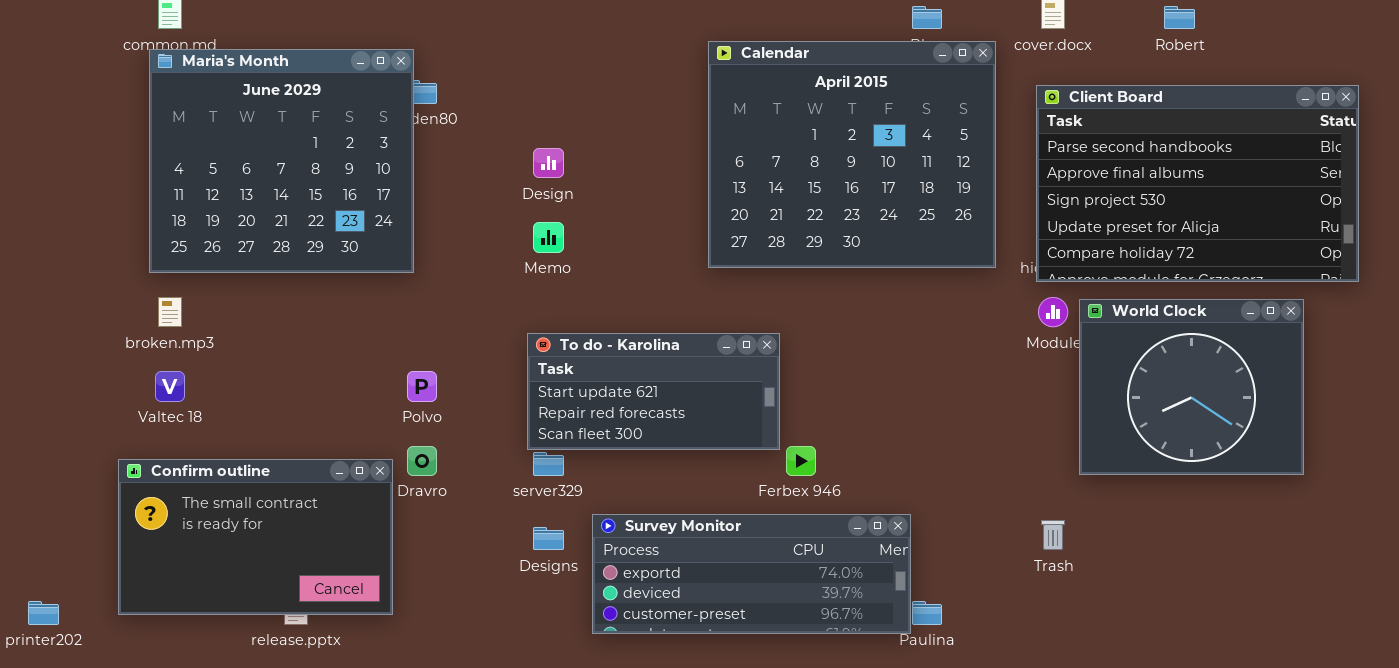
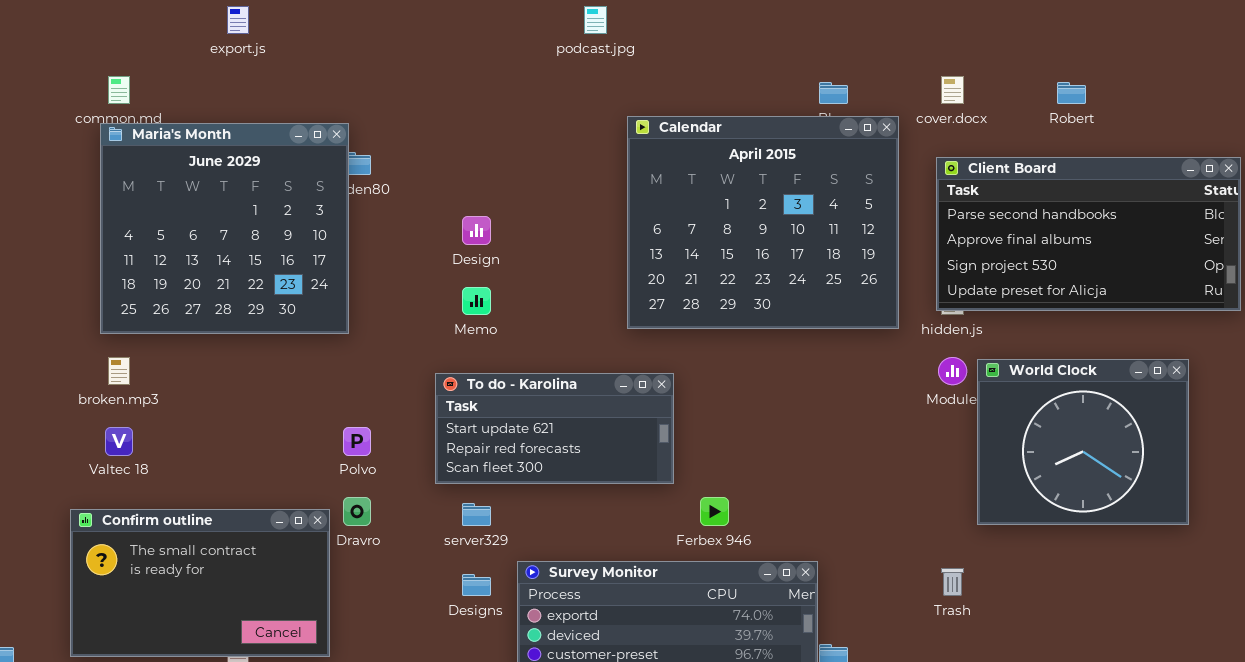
Client Board: [1036,85,1359,282] -> [936,157,1241,311], resized
To do - Karolina: [527,333,780,450] -> [435,373,674,484], moved

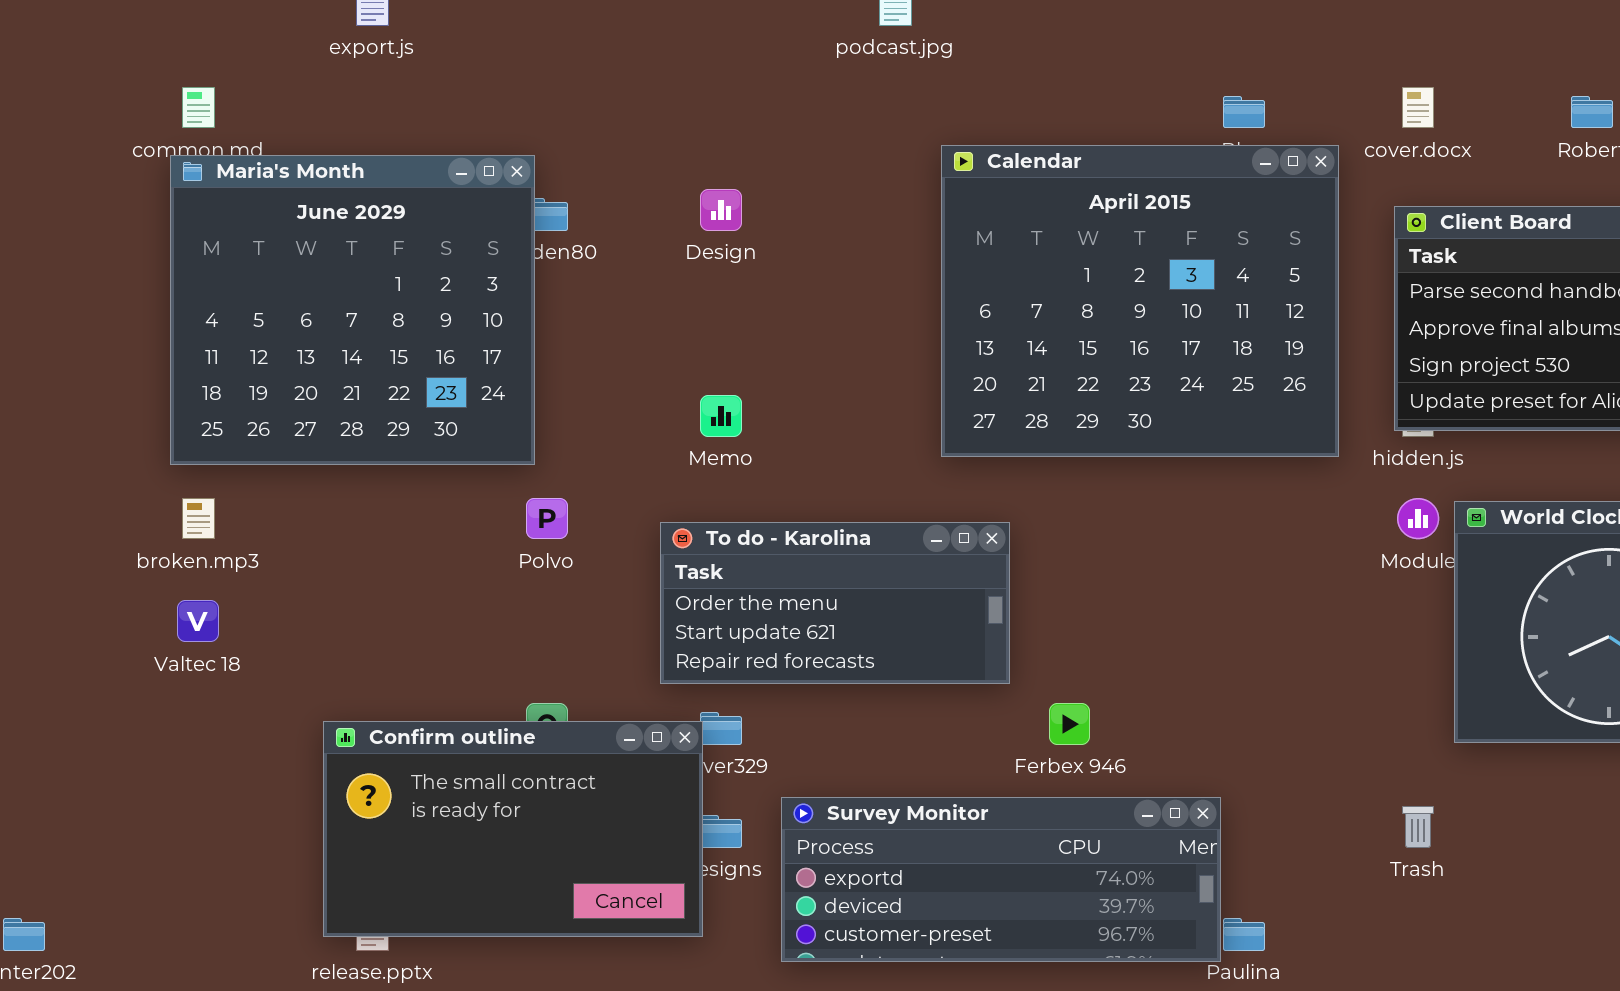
Design: [462,216,491,245] -> [700,189,742,231], moved
To do - Karolina: [435,373,674,484] -> [660,522,1010,684], scrolled up 1 row
Polvo: [343,427,371,456] -> [526,498,568,539], moved
Confirm outline: [70,509,330,657] -> [323,721,703,937], moved

